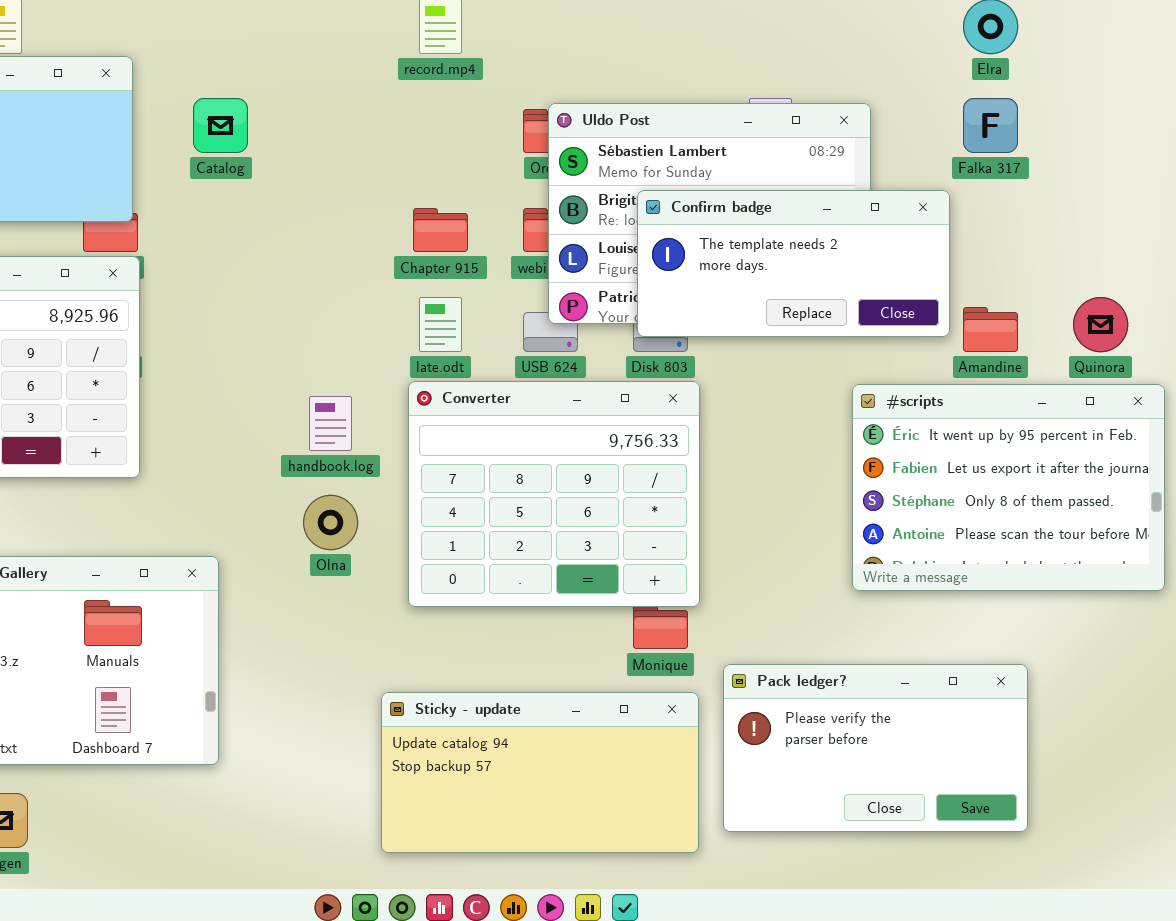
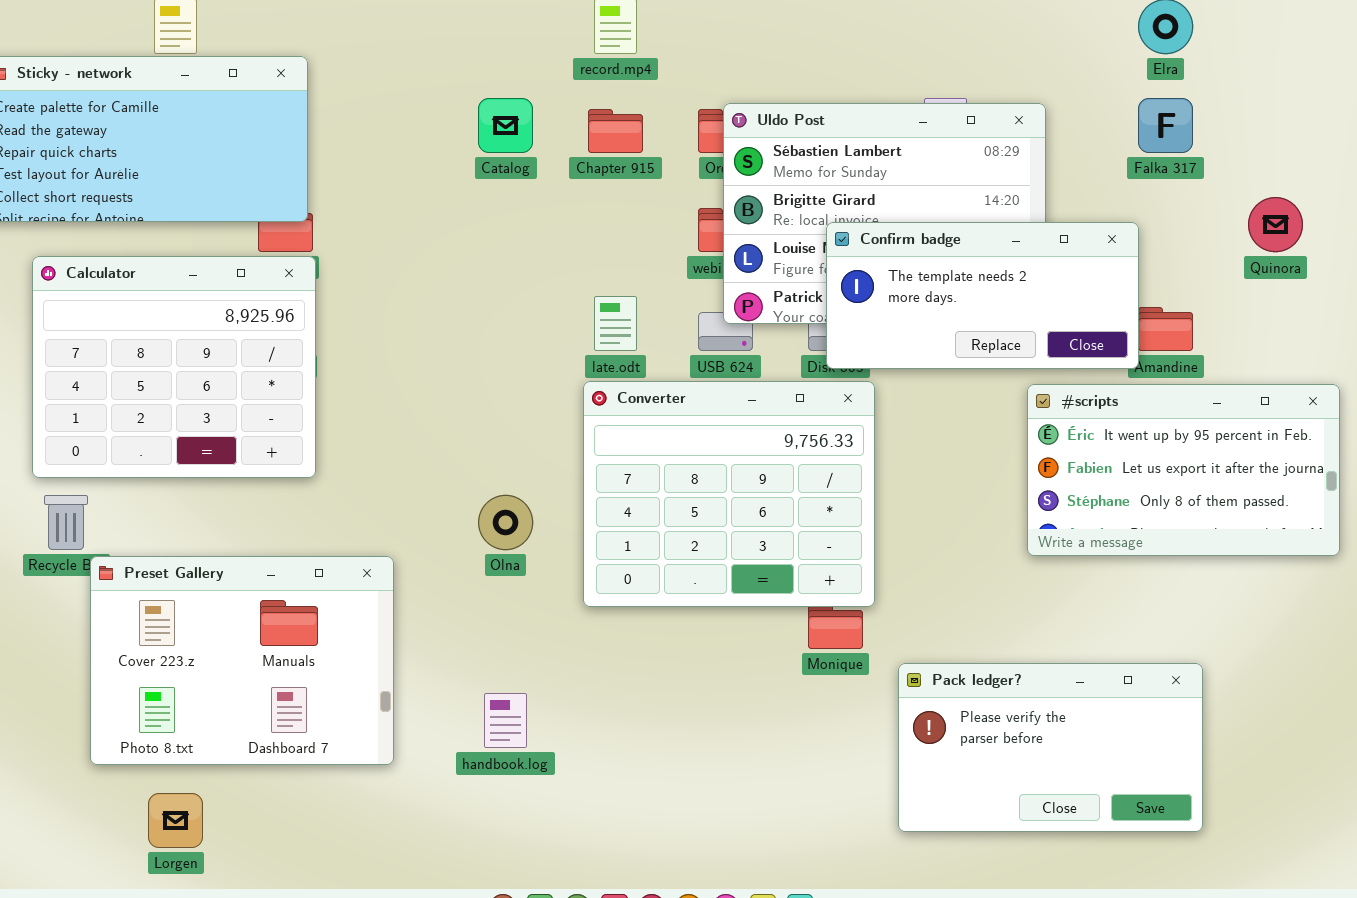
Catalog: [193,98,248,153] -> [478,98,533,153], moved
Confirm badge: [637,190,950,337] -> [826,222,1139,369], moved
Chapter 915: [413,208,468,252] -> [588,109,643,153], moved
Quinora: [1073,297,1128,352] -> [1248,197,1303,252], moved
#scripts: [852,384,1165,591] -> [1027,384,1340,556], resized
handbook.log: [309,396,352,451] -> [484,693,527,748], moved
Sticky - update: [381,692,699,853] -> none, closed

